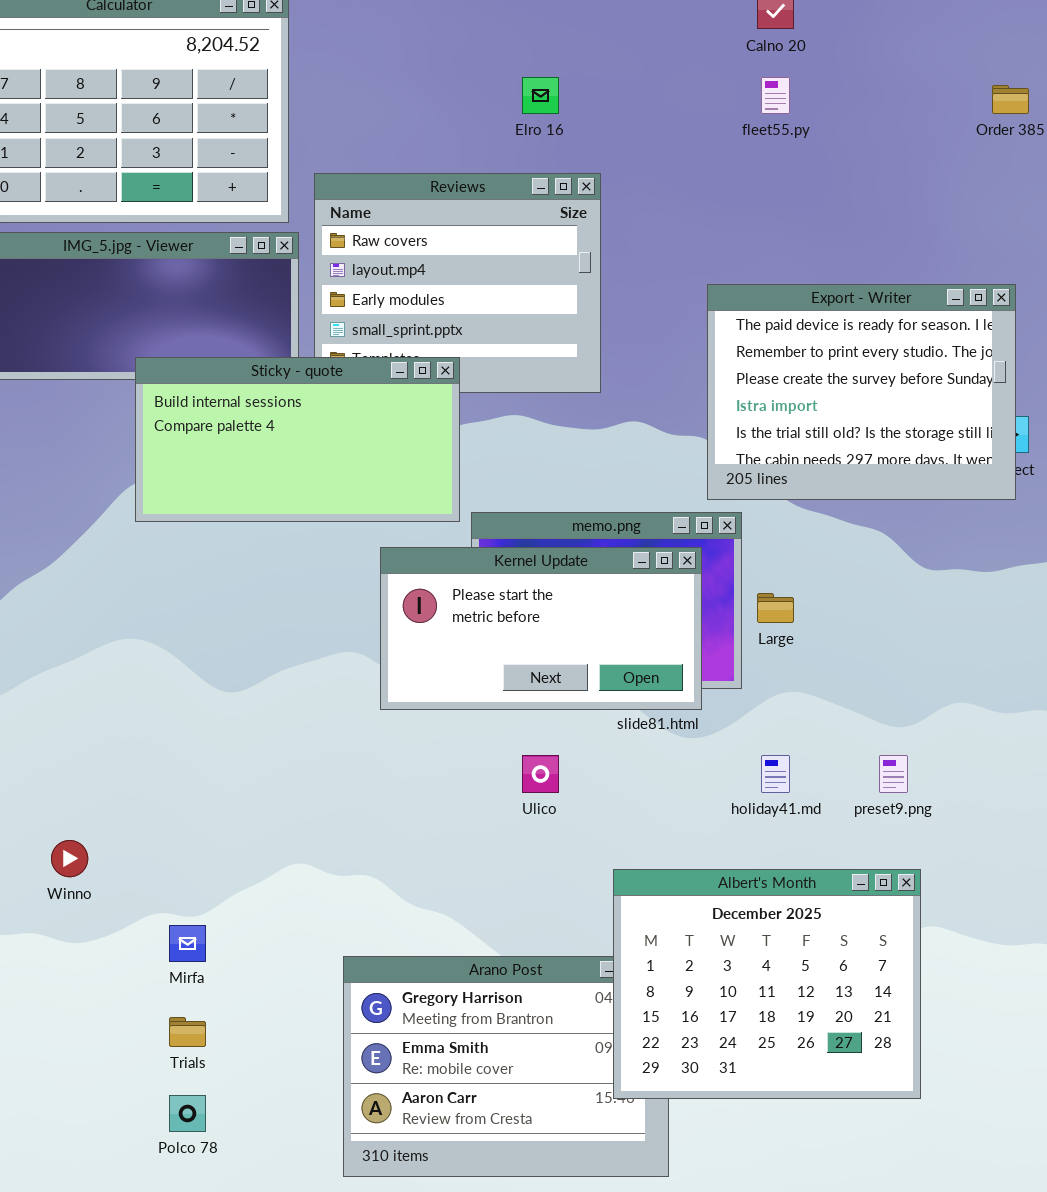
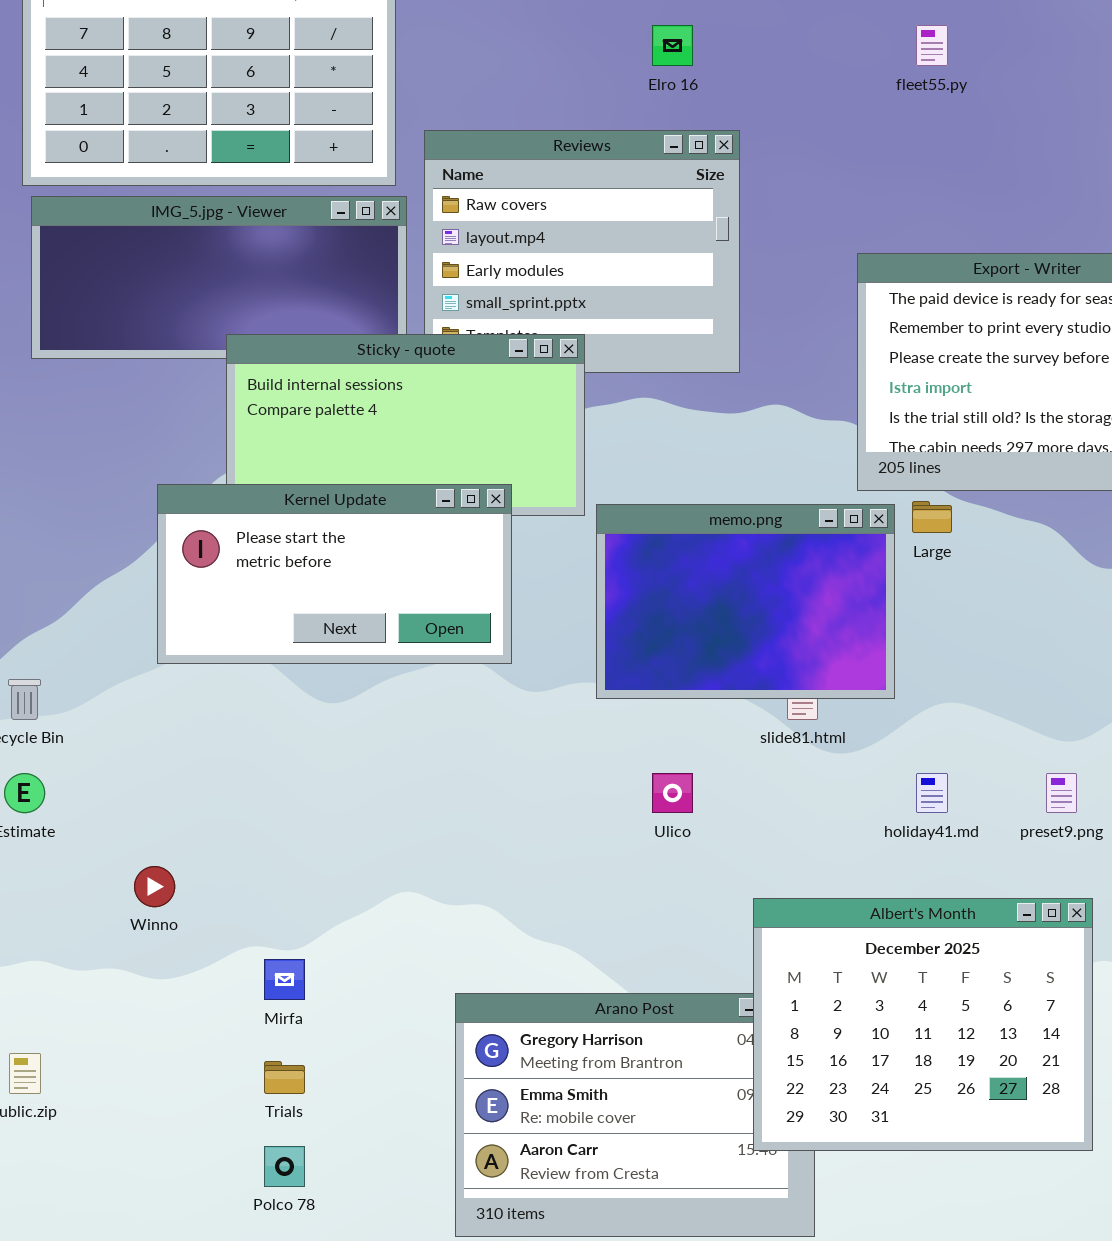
Kernel Update: [380,547,702,710] -> [157,484,512,664], moved
Large: [757,593,794,623] -> [912,501,952,533], moved

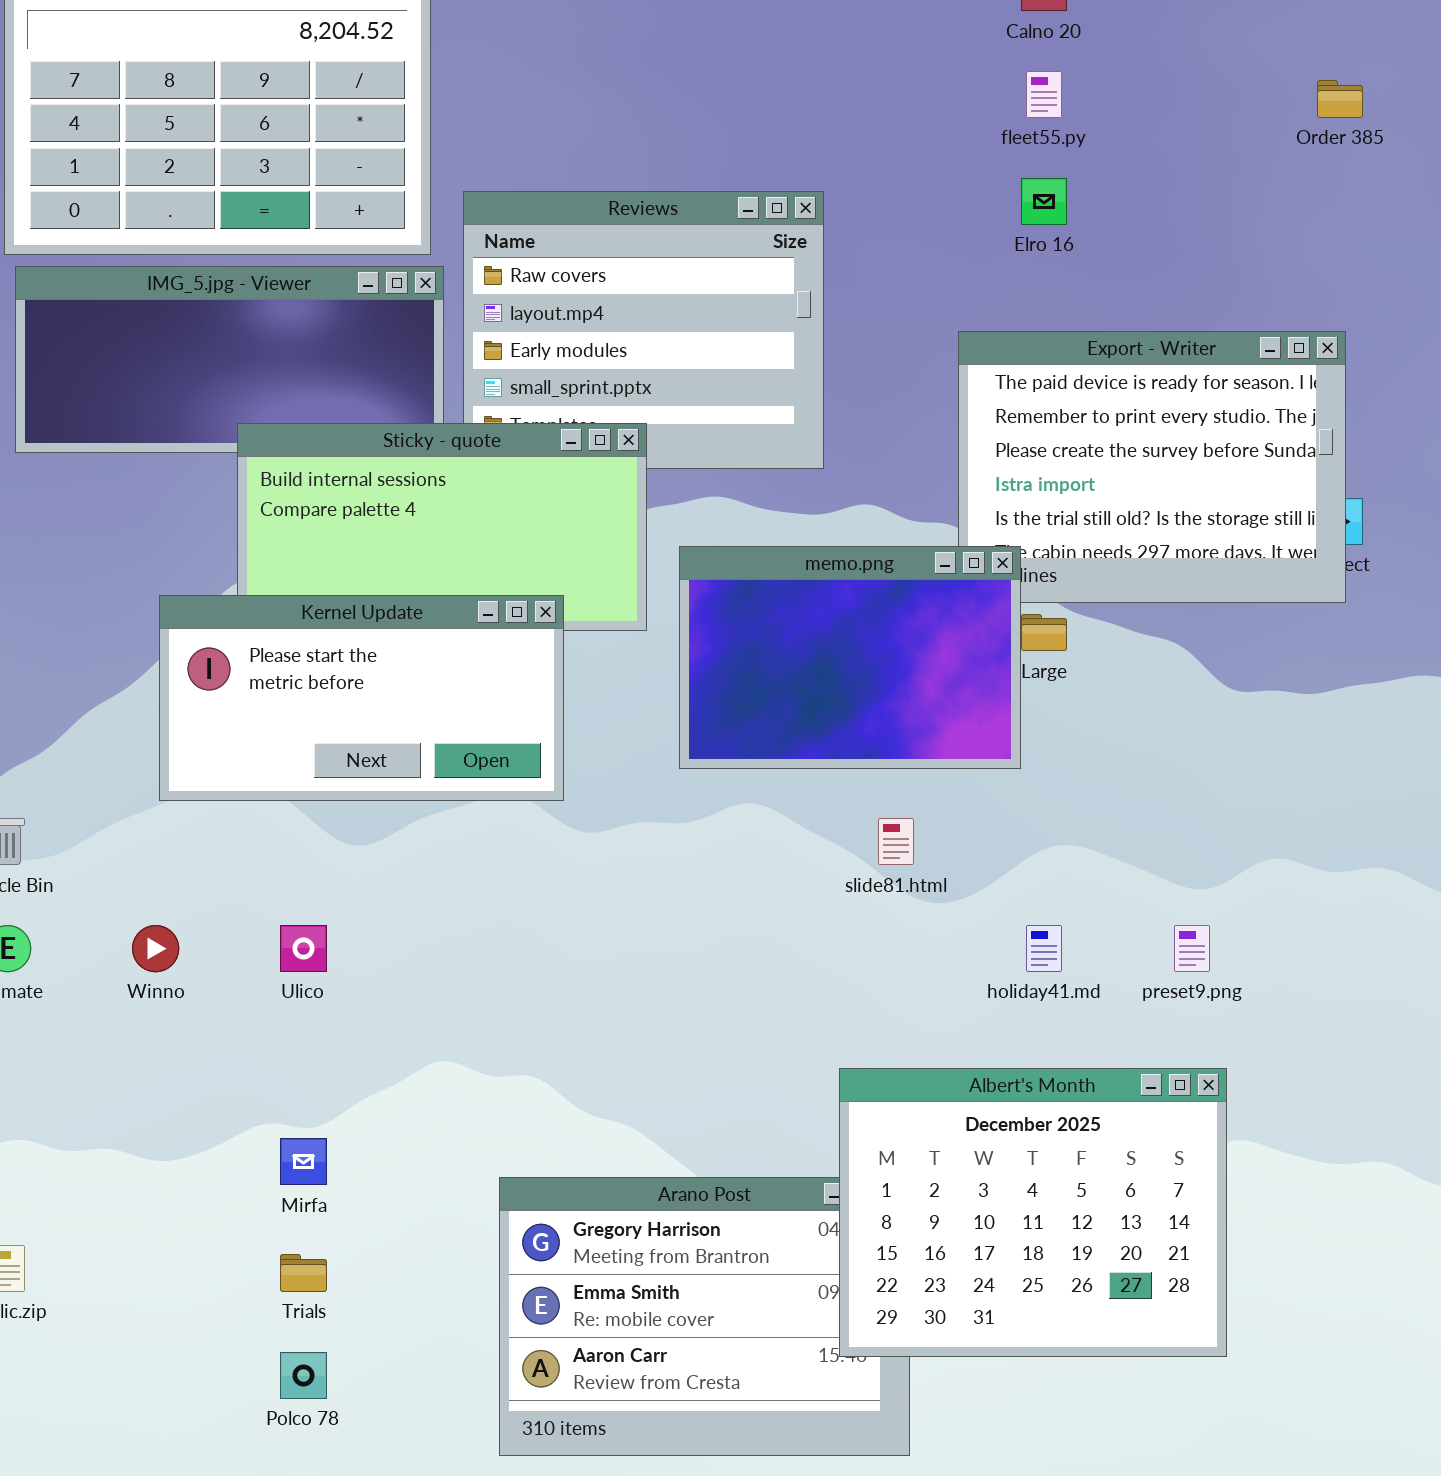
Elro 16: [652,25,693,66] -> [1021,178,1067,225], moved
memo.png: [596,504,895,699] -> [679,546,1021,769], moved
Ulico: [652,773,693,813] -> [280,925,327,972], moved
Winno: [134,866,175,907] -> [132,925,179,972], moved

